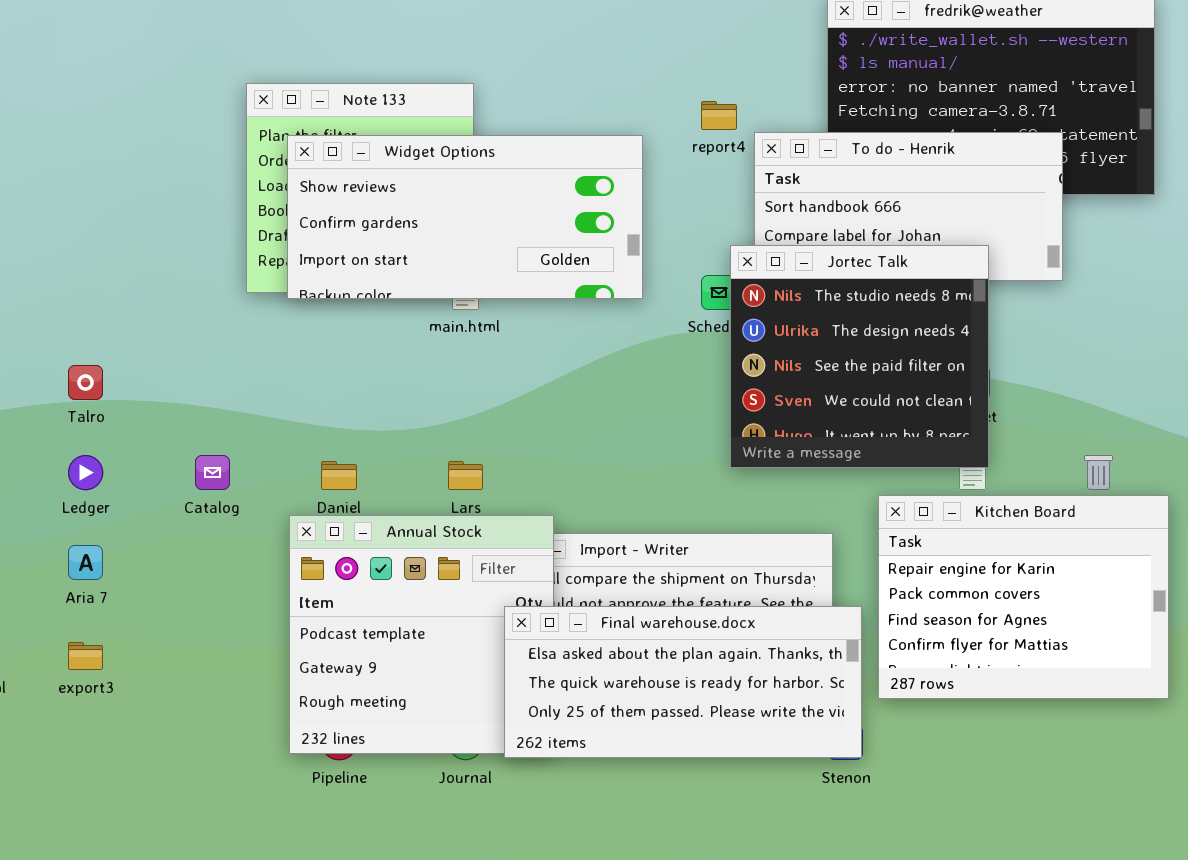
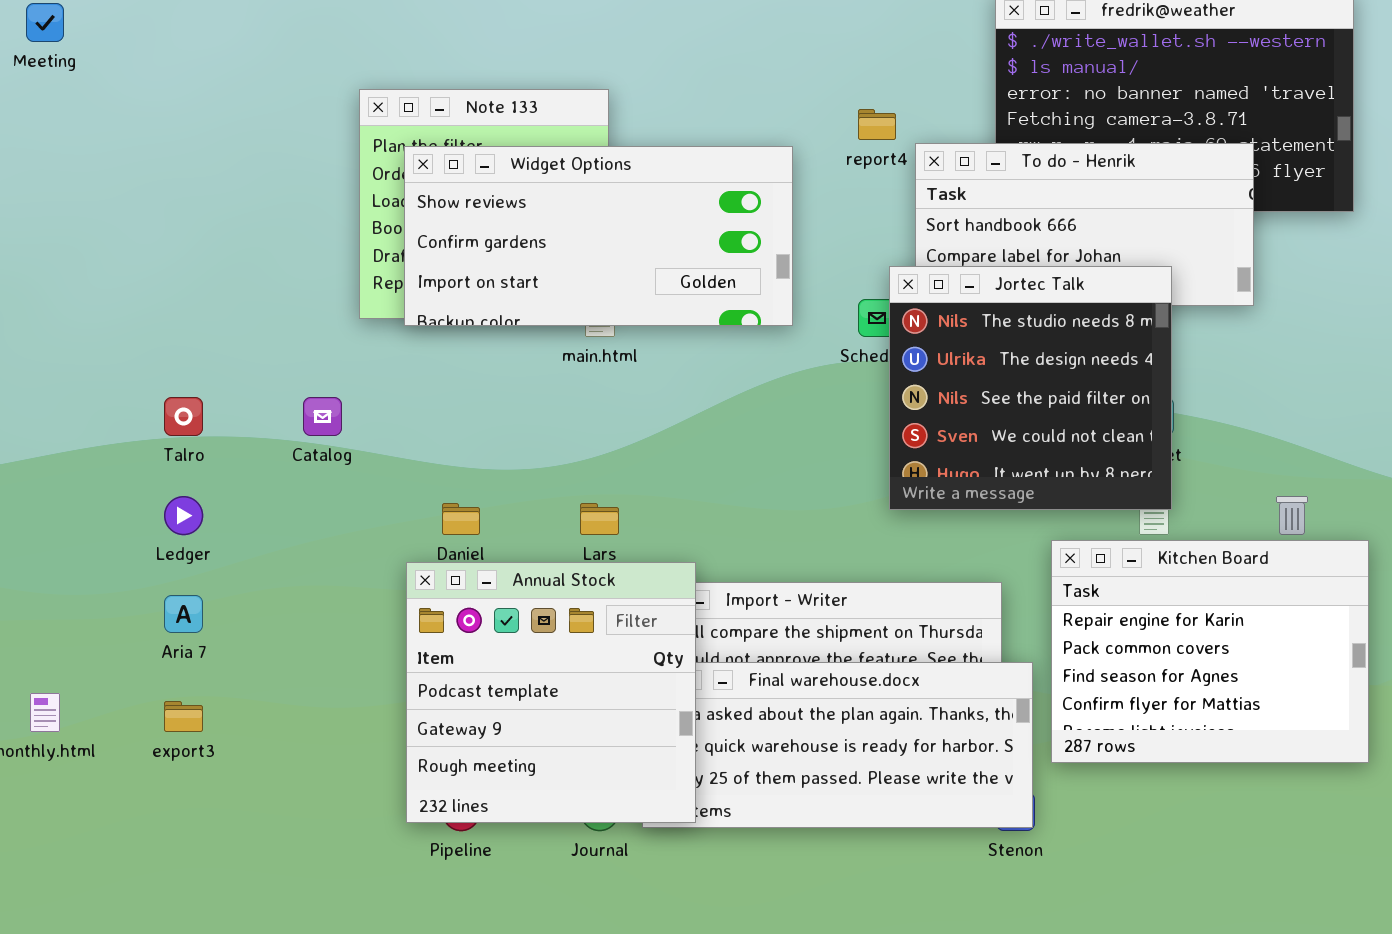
Catalog: [195,455,230,490] -> [303,397,342,436], moved
Annual Stock: [289,515,554,754] -> [406,562,696,823], raised

